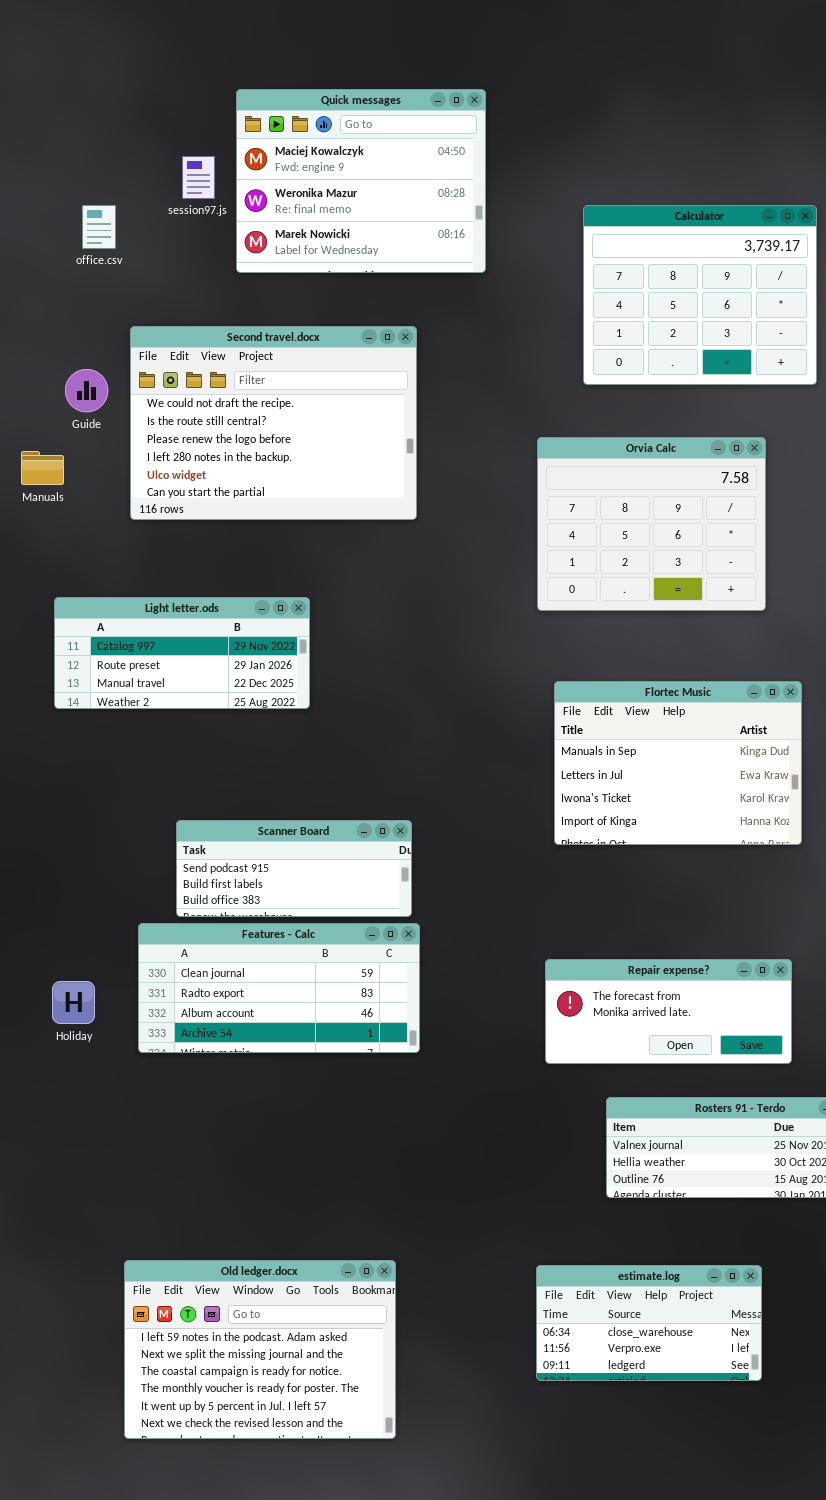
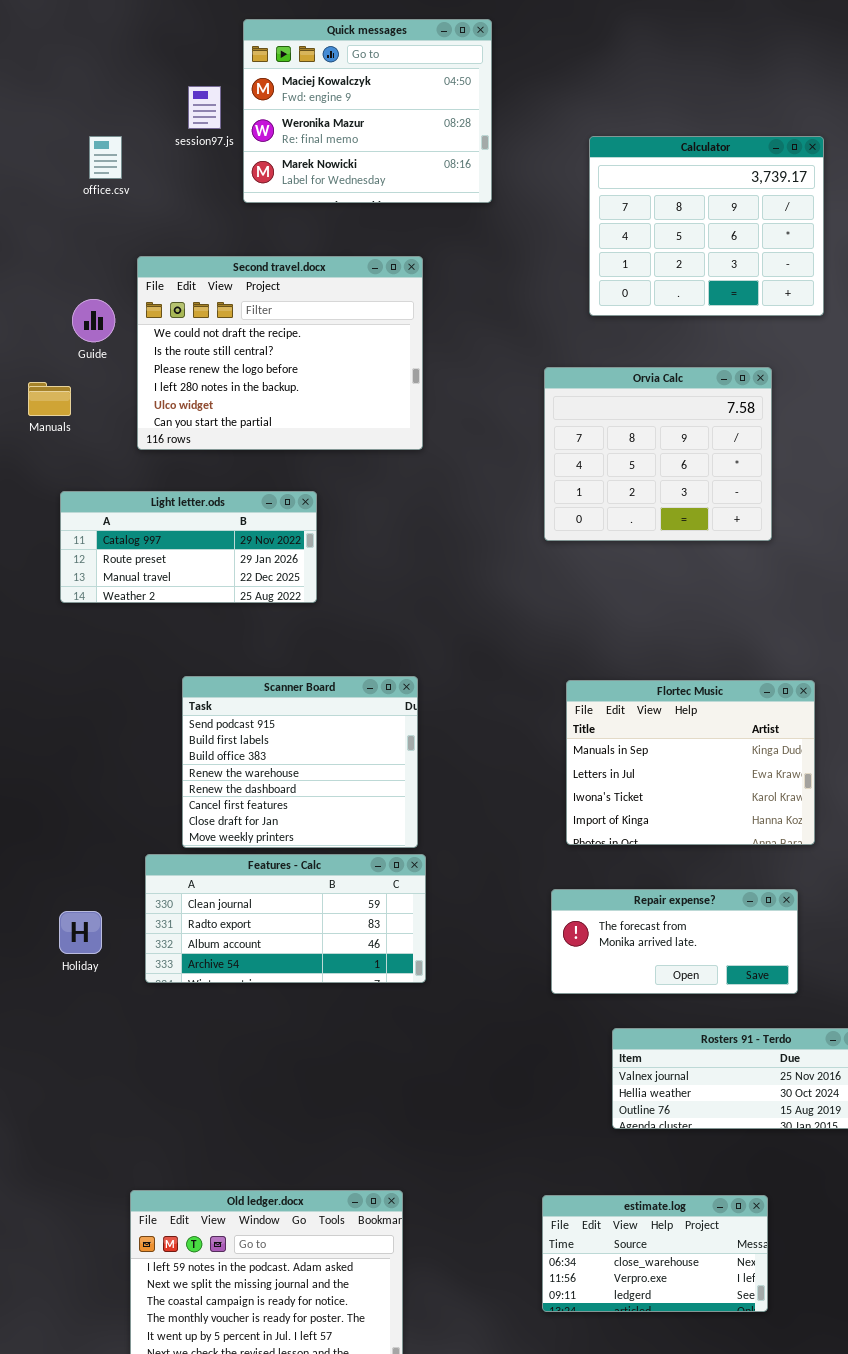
Light letter.ods: [54,597,310,709] -> [60,491,317,603], moved
Flortec Music: [554,681,802,845] -> [566,680,815,845], moved
Scanner Board: [176,820,412,917] -> [182,676,418,848], resized

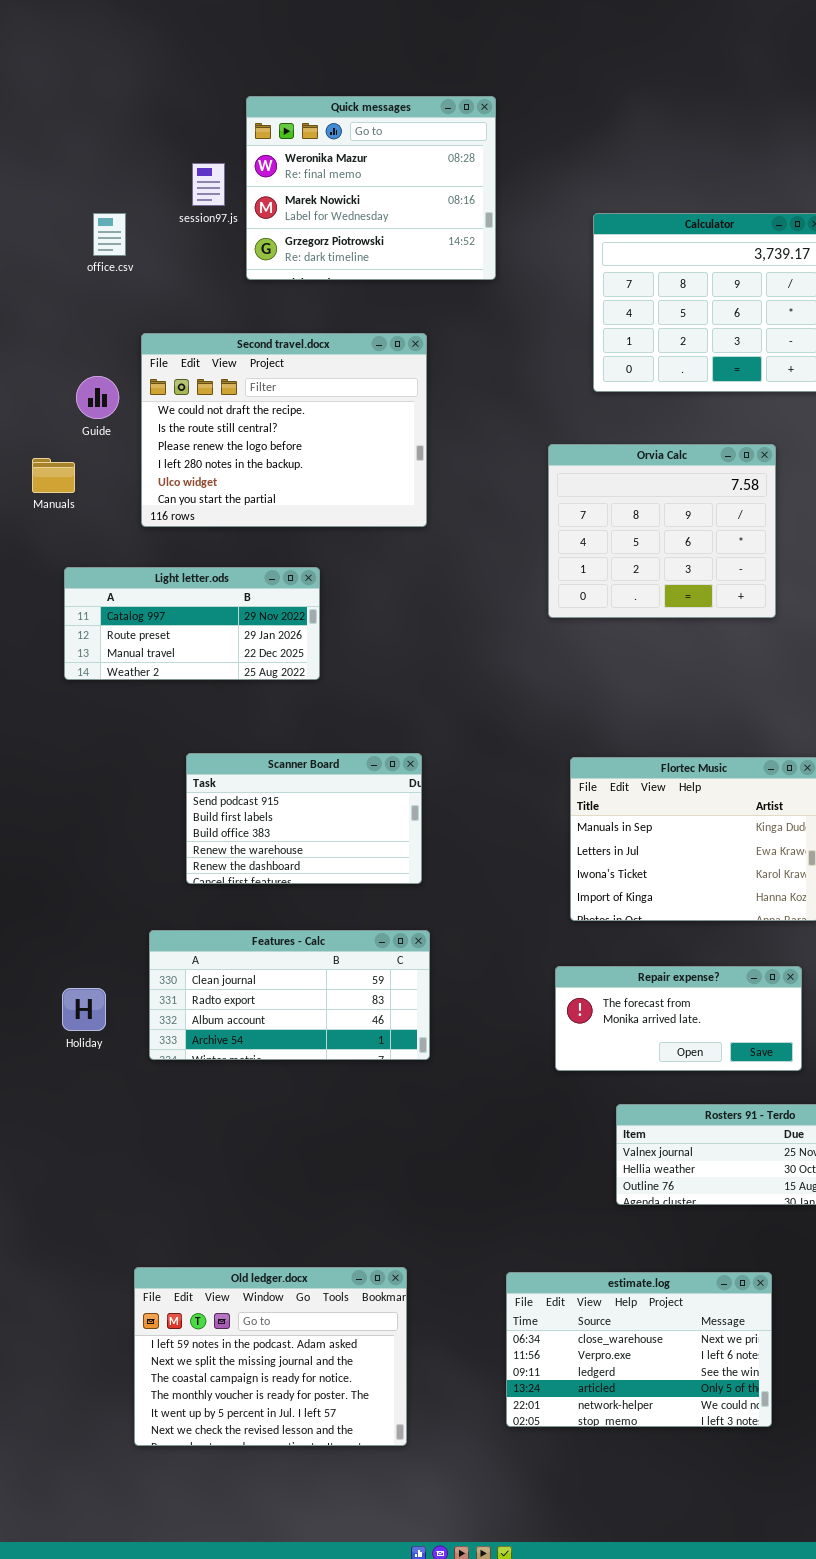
Quick messages: [243,19,492,203] -> [246,96,496,280], scrolled down 1 row
Scanner Board: [182,676,418,848] -> [186,753,422,884], resized
estimate.log: [542,1195,768,1312] -> [506,1272,772,1427], resized

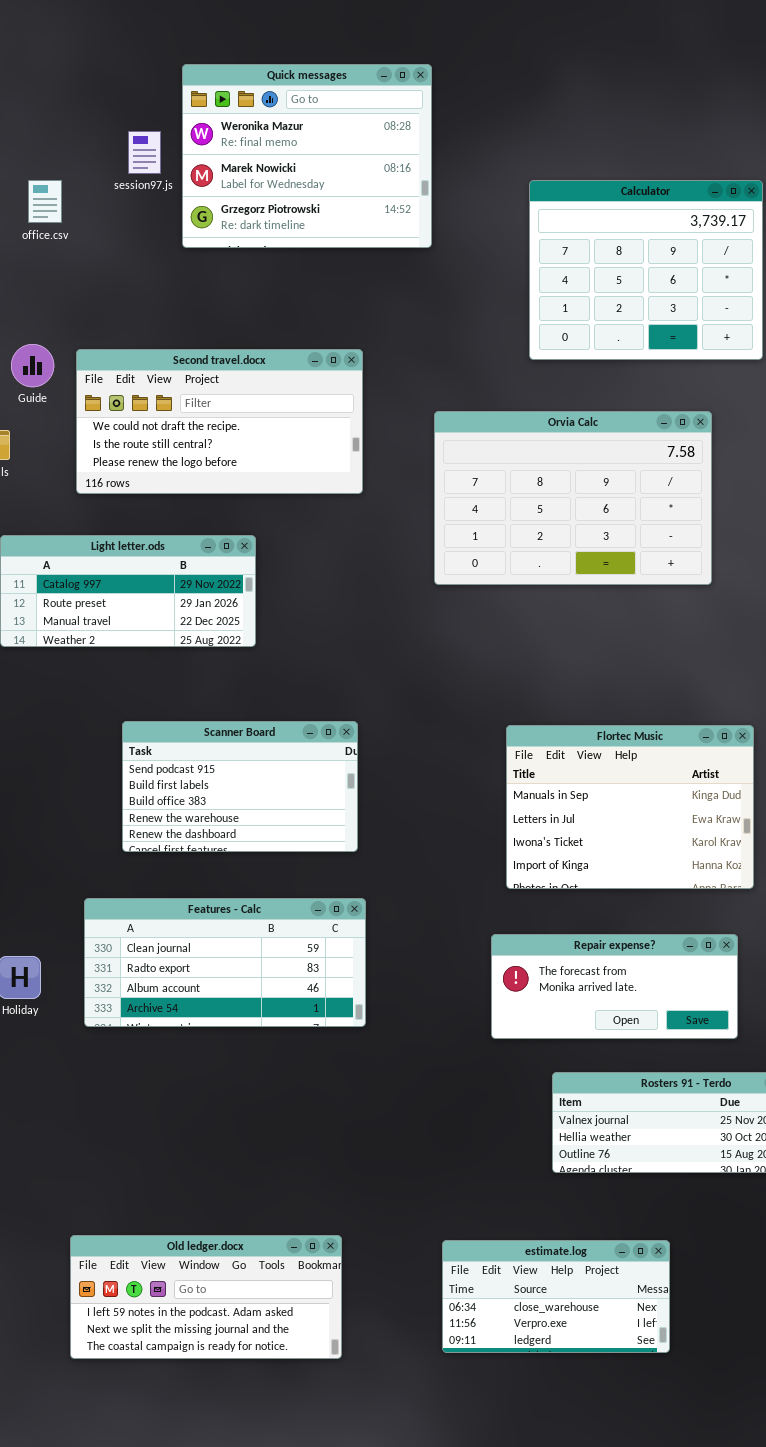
Second travel.docx: [141,333,427,527] -> [76,349,363,494], resized
Orvia Calc: [548,444,776,618] -> [434,411,712,585], resized
Old ledger.docx: [134,1267,407,1446] -> [70,1235,342,1359], resized
estimate.log: [506,1272,772,1427] -> [442,1240,670,1353], resized

